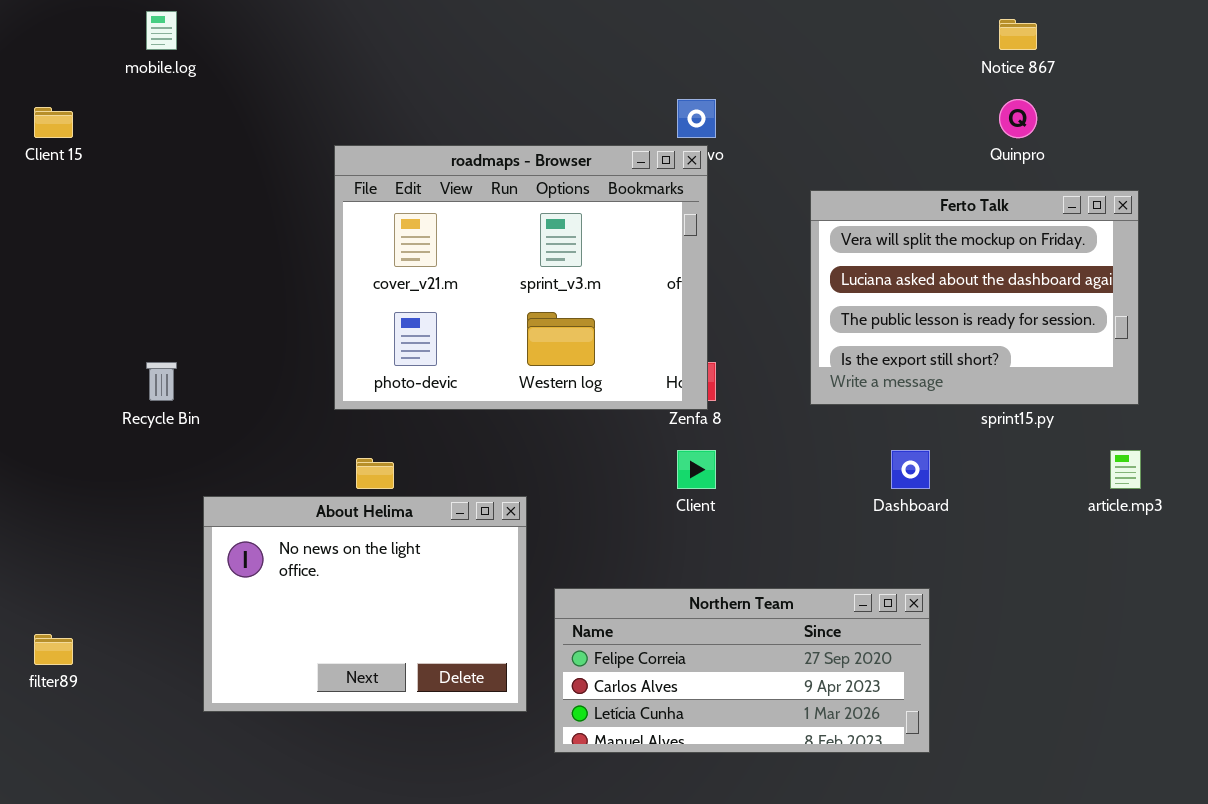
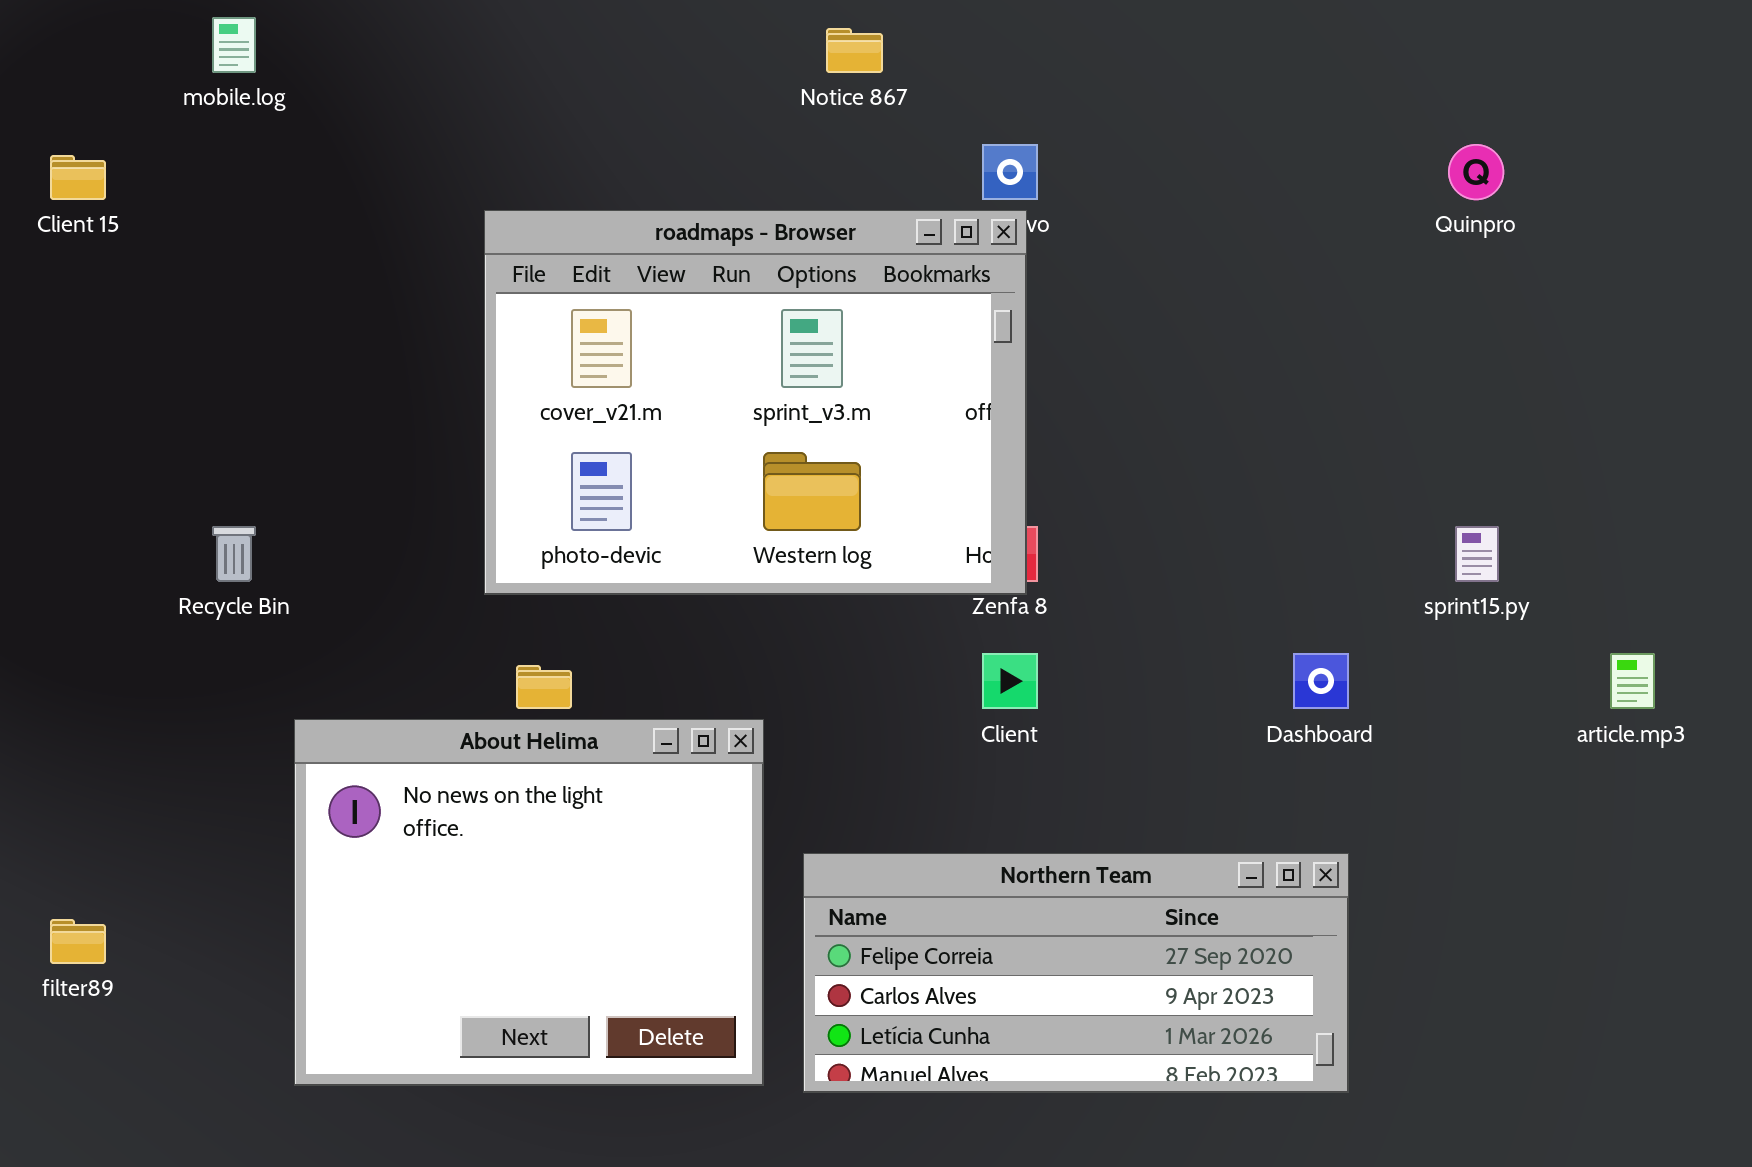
Notice 867: [999,19,1037,50] -> [826,28,883,73], moved
Ferto Talk: [810,190,1139,405] -> none, closed
About Helima: [203,496,527,712] -> [294,719,764,1086], resized

